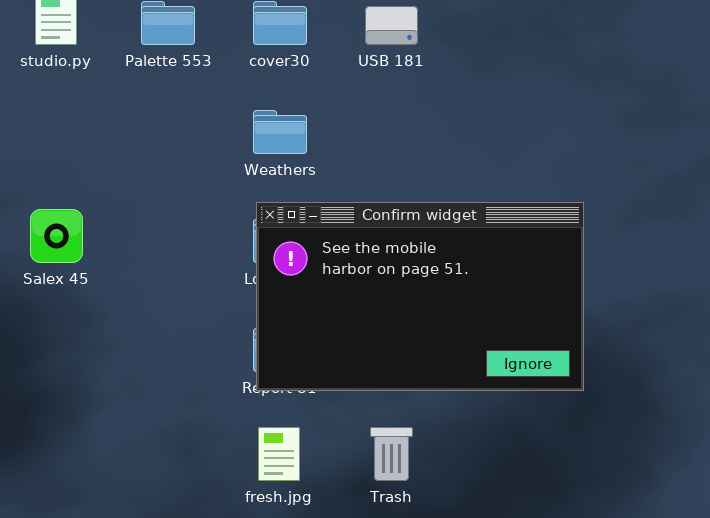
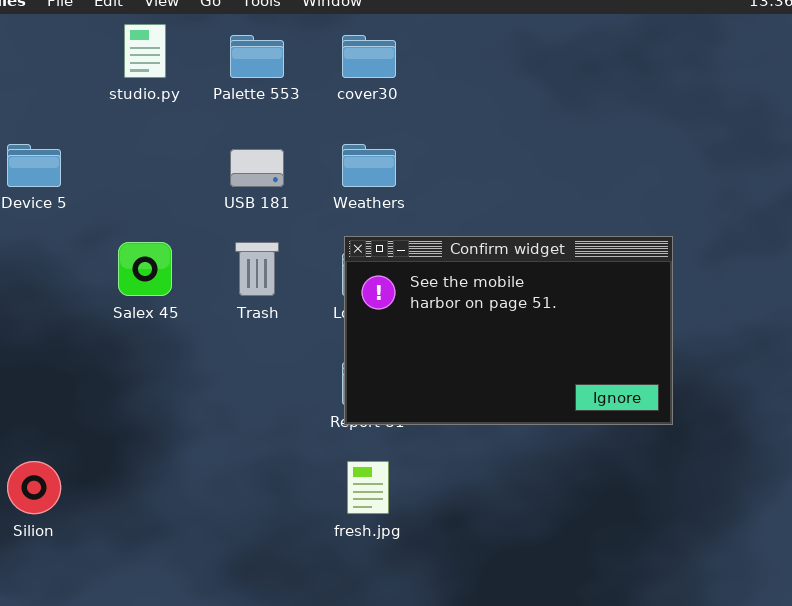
USB 181: [365,6,418,45] -> [230,149,284,187], moved
Trash: [370,427,413,481] -> [235,242,279,296], moved

